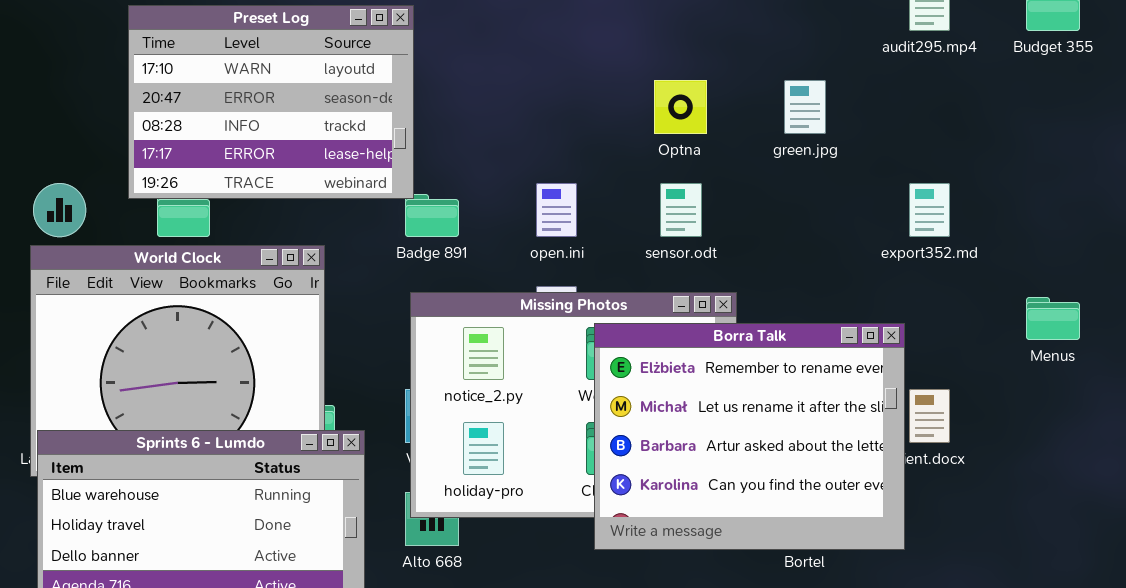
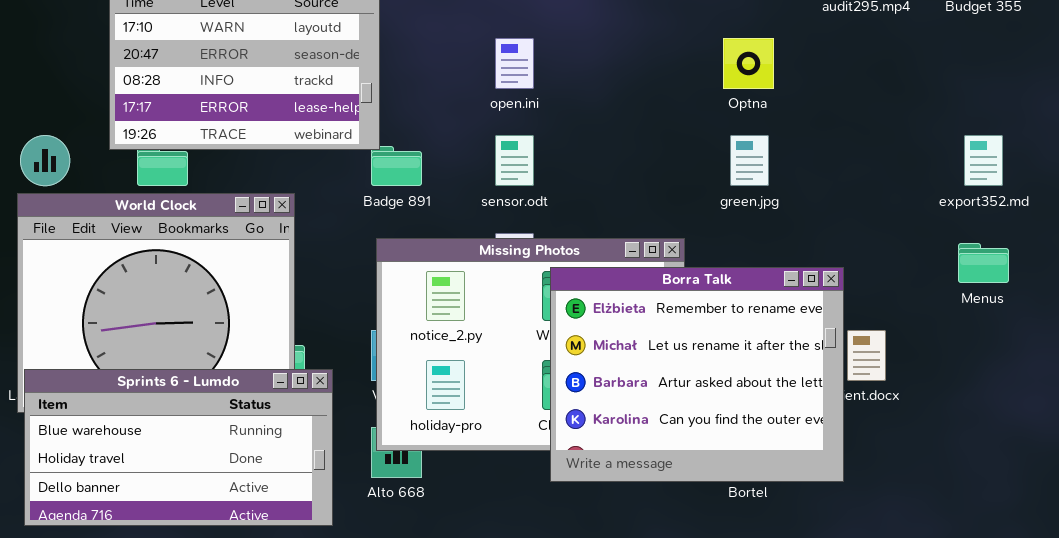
Optna: [654,80,707,134] -> [723,38,774,89], moved
green.jpg: [784,80,826,134] -> [730,135,769,186], moved
open.ini: [536,183,577,237] -> [495,38,534,89], moved
sensor.odt: [660,183,702,237] -> [495,135,534,186], moved
export352.md: [909,183,950,237] -> [964,135,1003,186], moved

